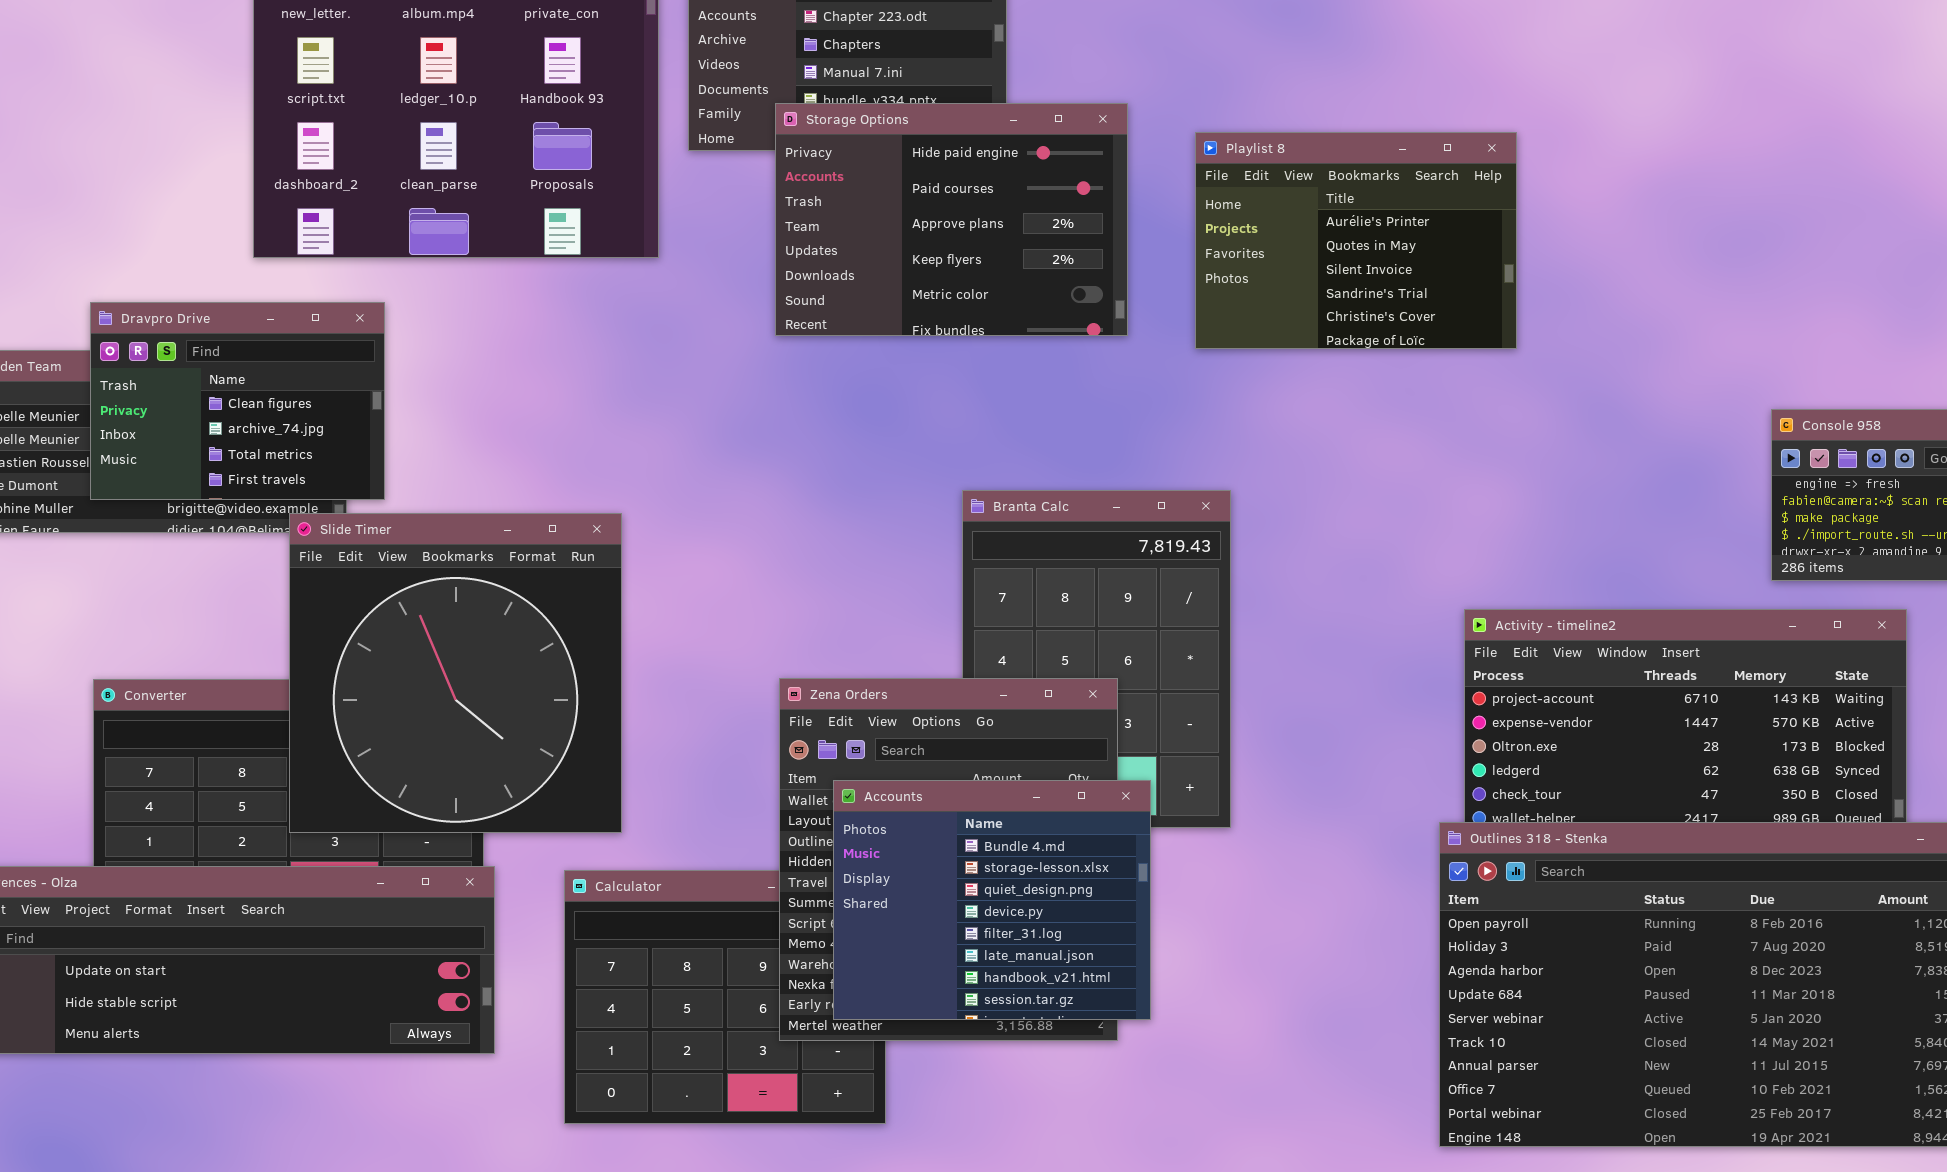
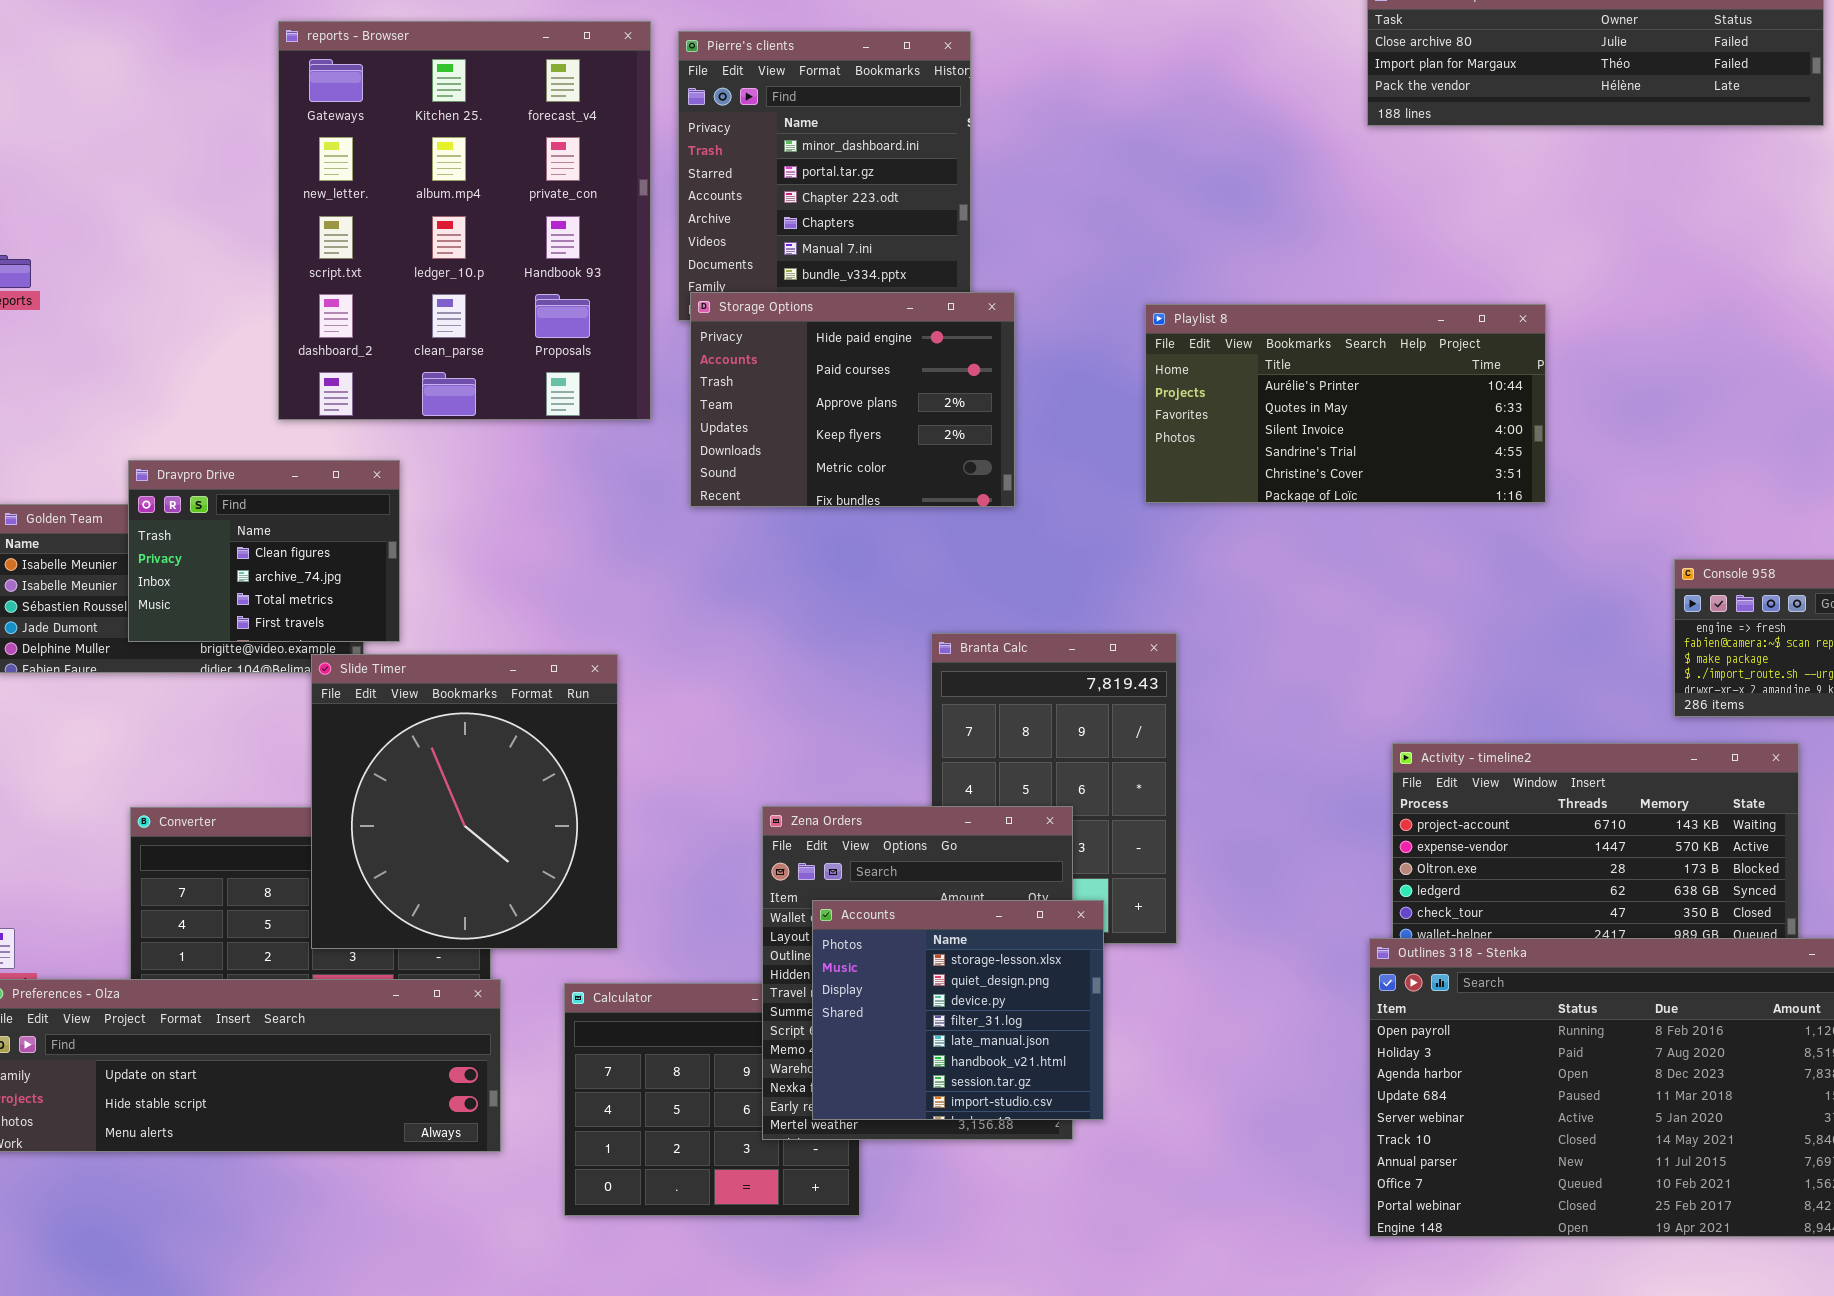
Storage Options: [775,103,1128,336] -> [690,292,1015,507], moved
Playlist 8: [1195,132,1517,349] -> [1145,304,1546,503], resized
Accounts: [833,780,1151,1020] -> [812,900,1104,1120], scrolled down 1 row

